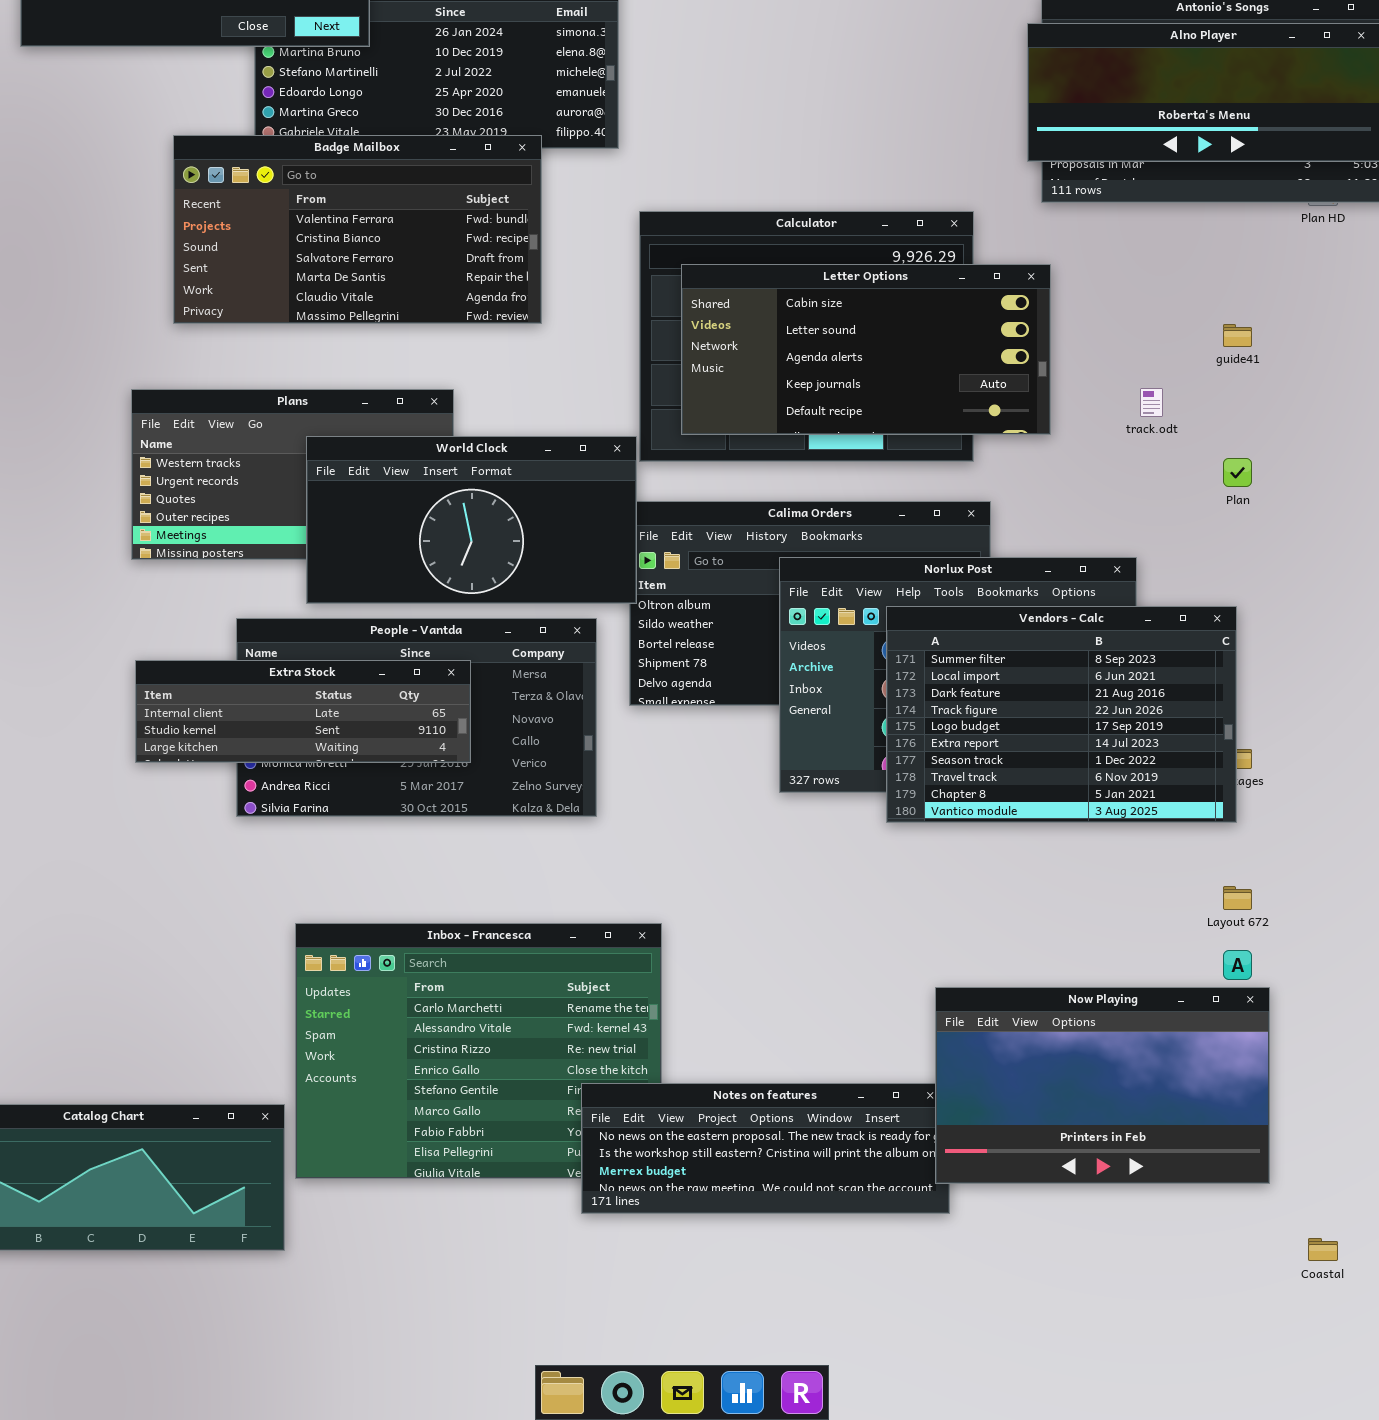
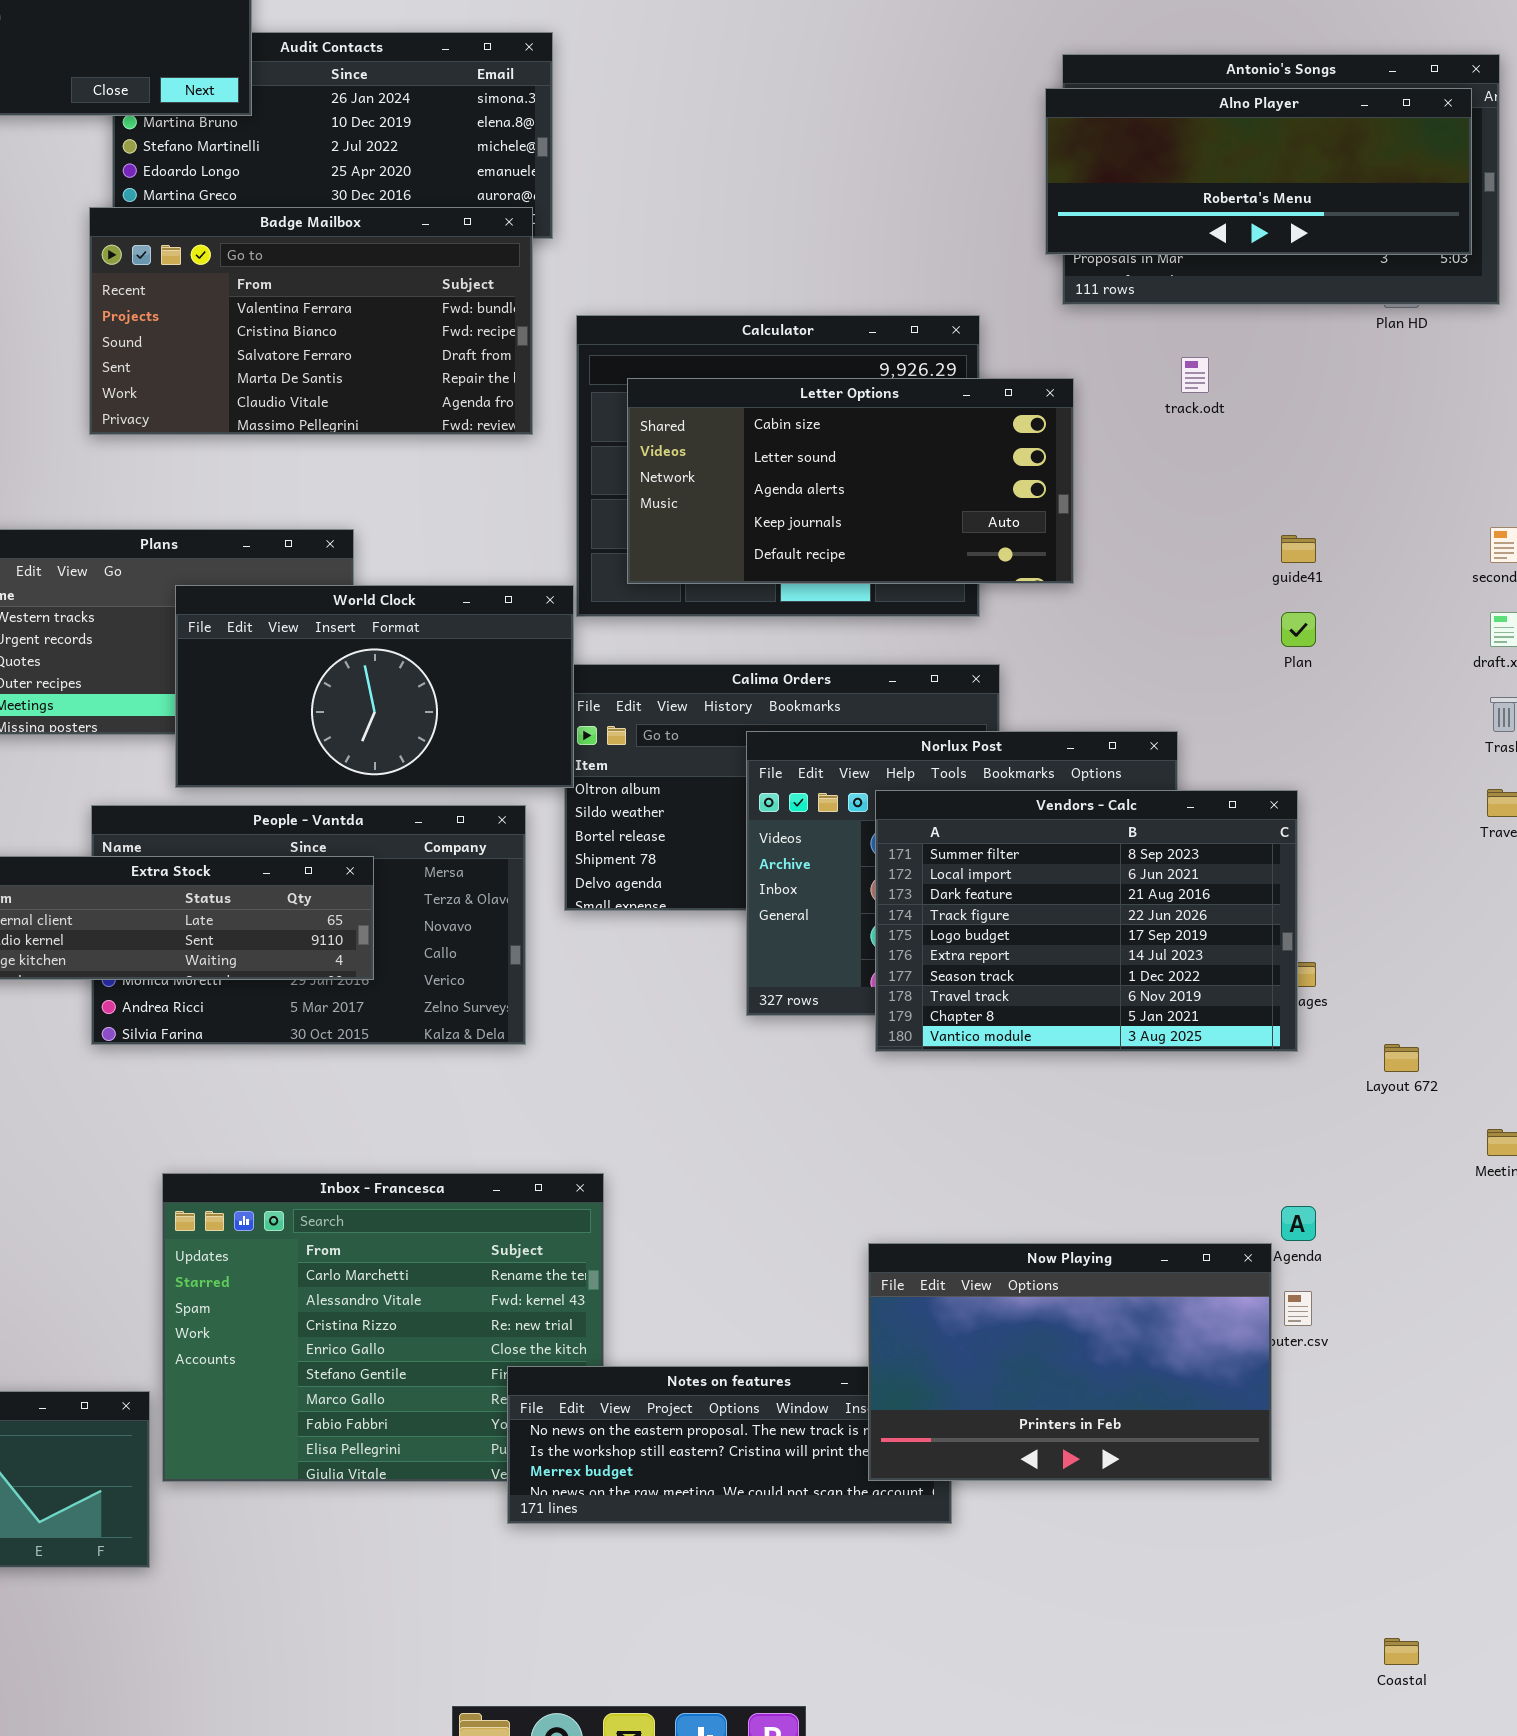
Badge Mailbox: [173,135,542,324] -> [89,207,533,435], moved
guide41: [1223,324,1252,347] -> [1281,535,1316,563], moved
track.odt: [1140,388,1163,417] -> [1181,357,1209,393], moved
Layout 672: [1223,886,1252,910] -> [1384,1044,1419,1072], moved
Now Playing: [935,987,1270,1184] -> [868,1243,1272,1481], moved
Coastal: [1308,1238,1338,1261] -> [1384,1638,1419,1665], moved

